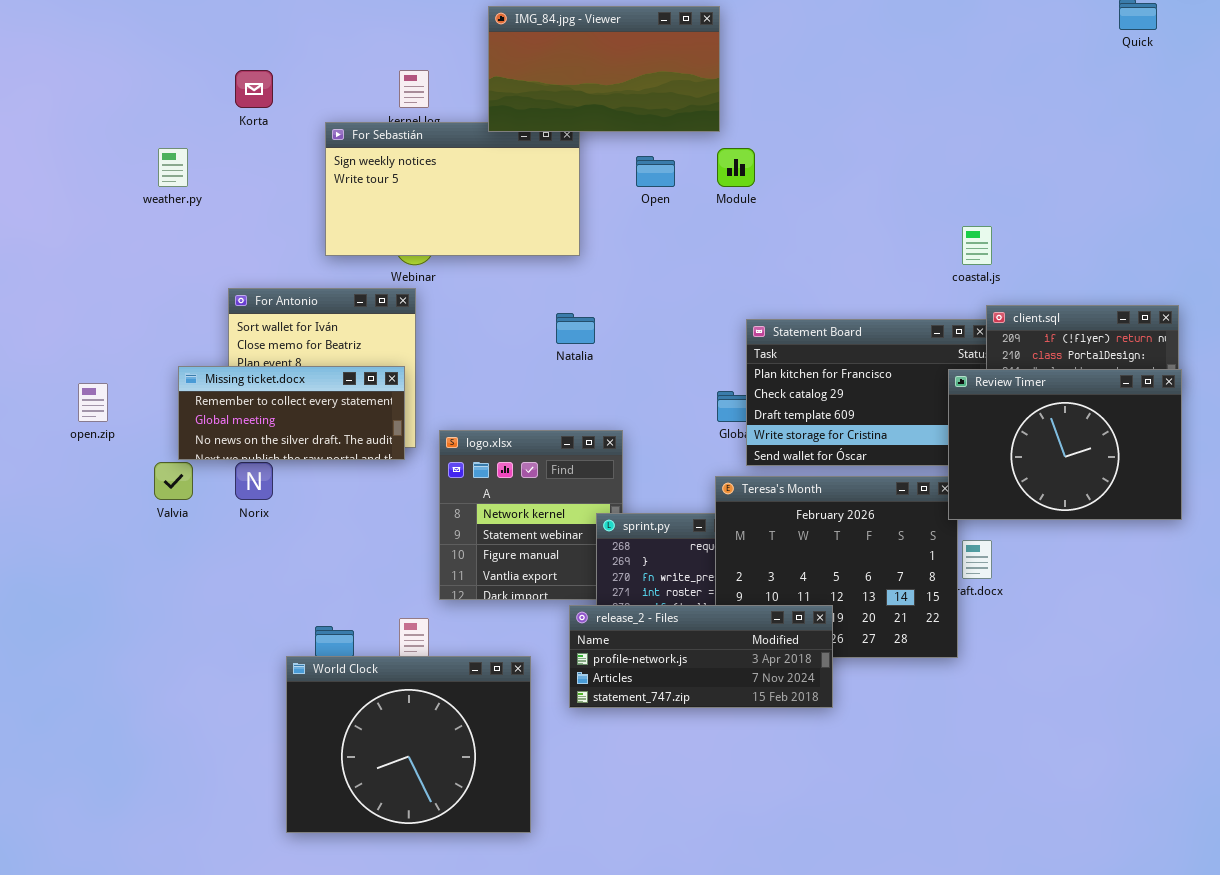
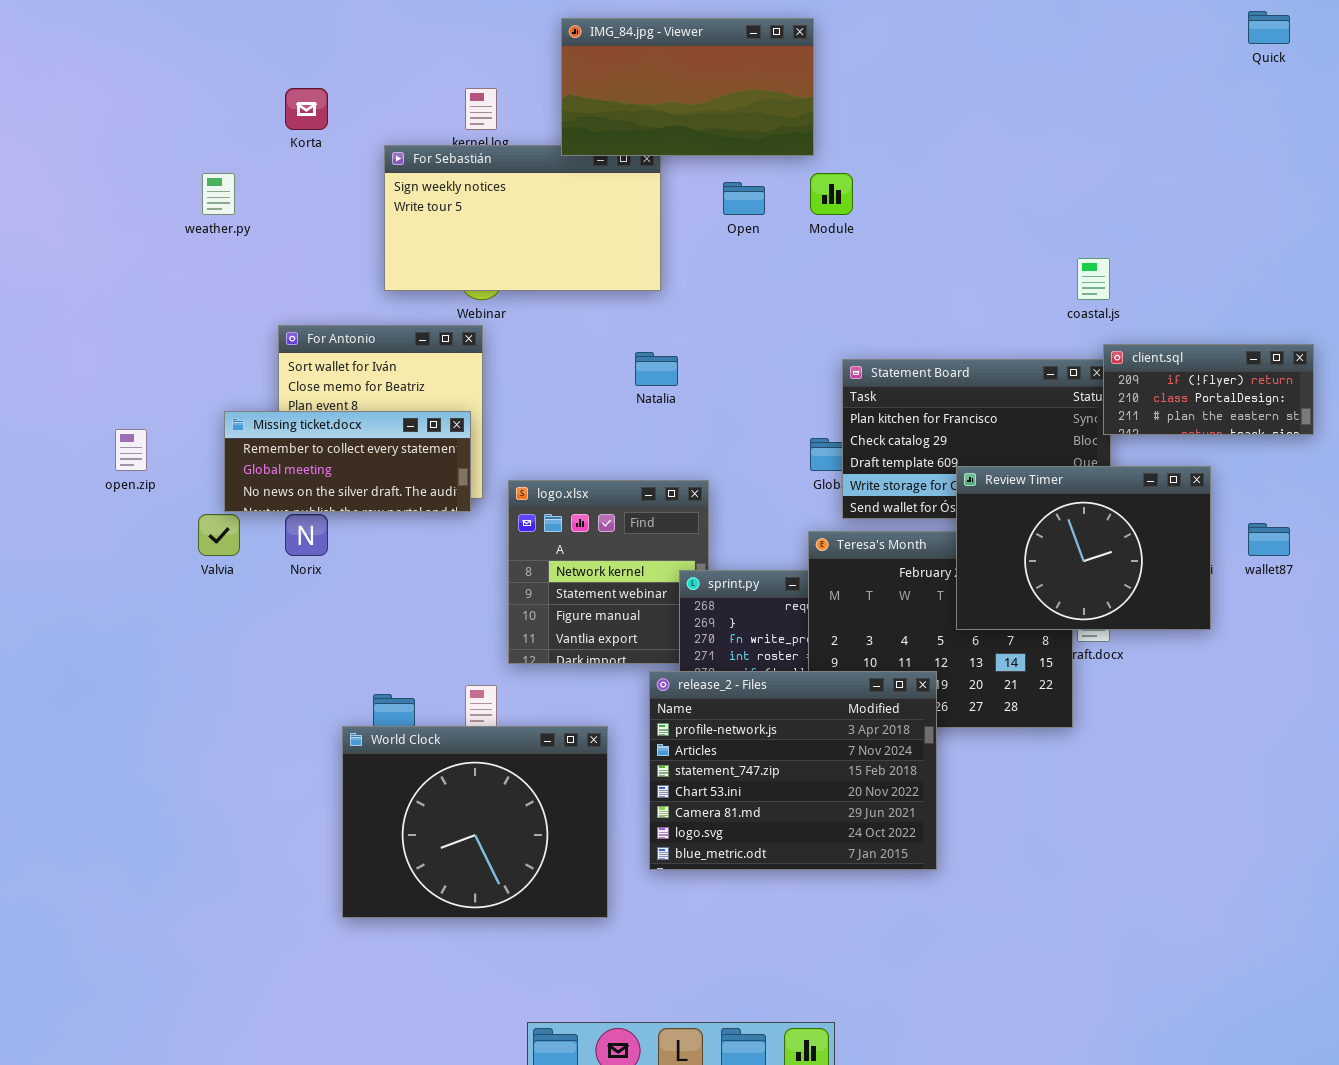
Review Timer: [948,369,1182,520] -> [956,466,1211,630], moved
release_2 - Files: [569,605,833,708] -> [649,671,937,870], resized

